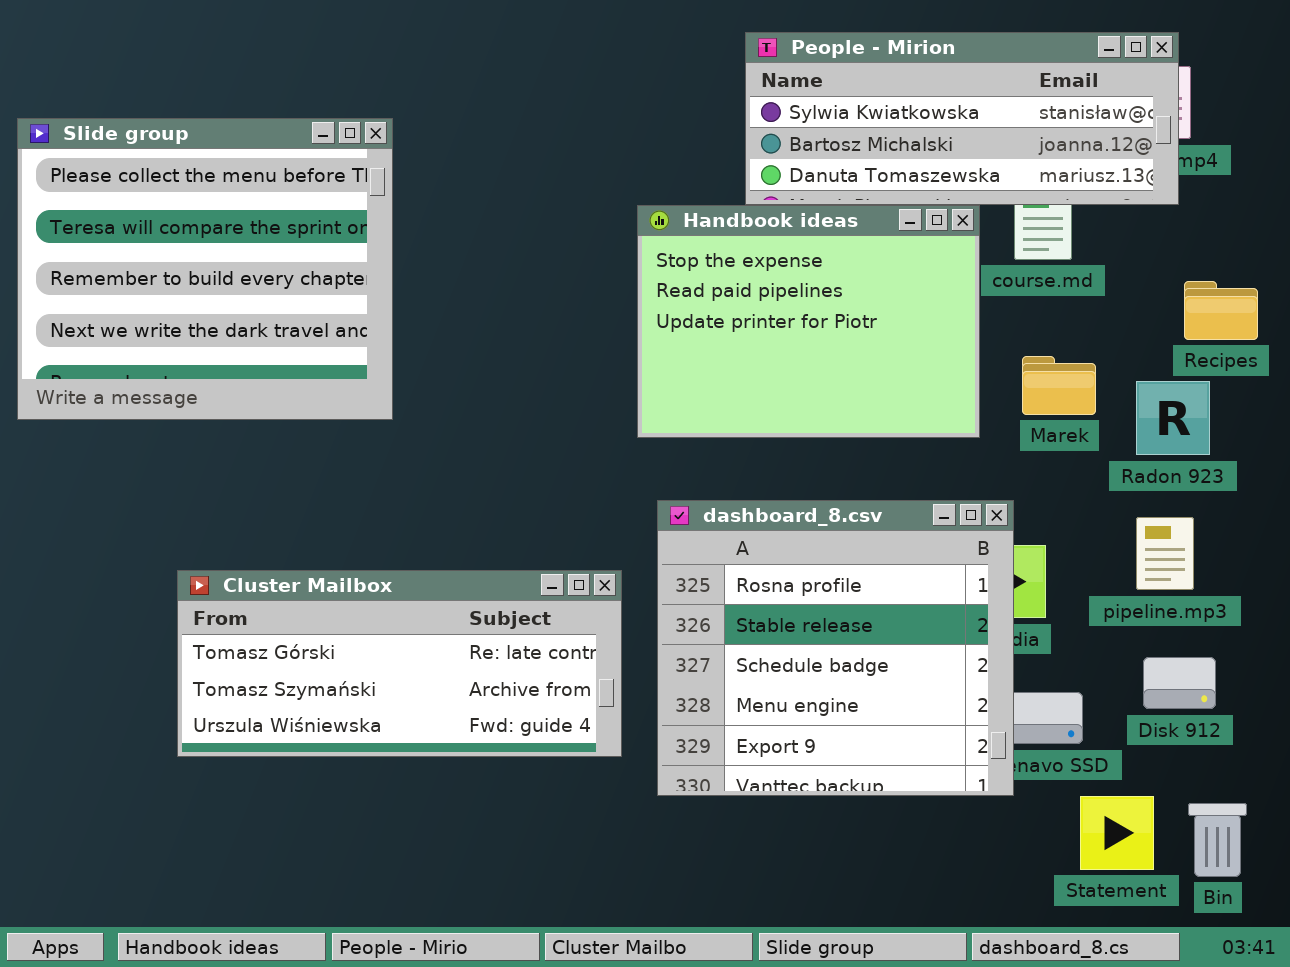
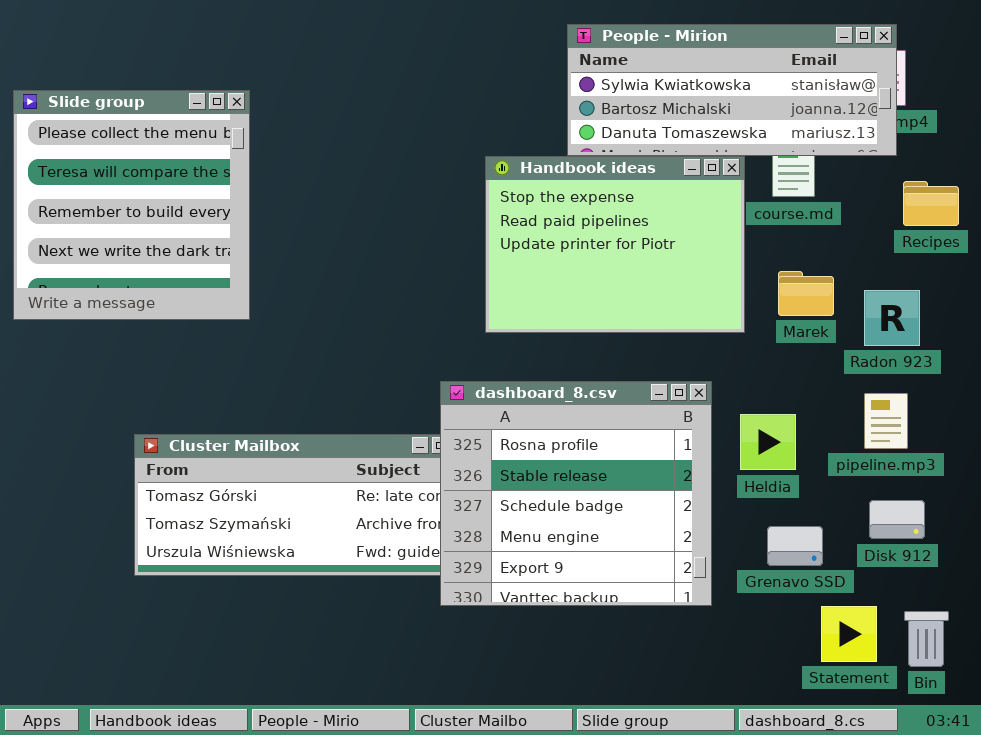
Slide group: [17,118,393,420] -> [13,90,250,320], resized
Recipes: [1184,281,1258,340] -> [903,181,959,226], moved
dashboard_8.csv: [657,500,1014,796] -> [440,381,712,606], moved

